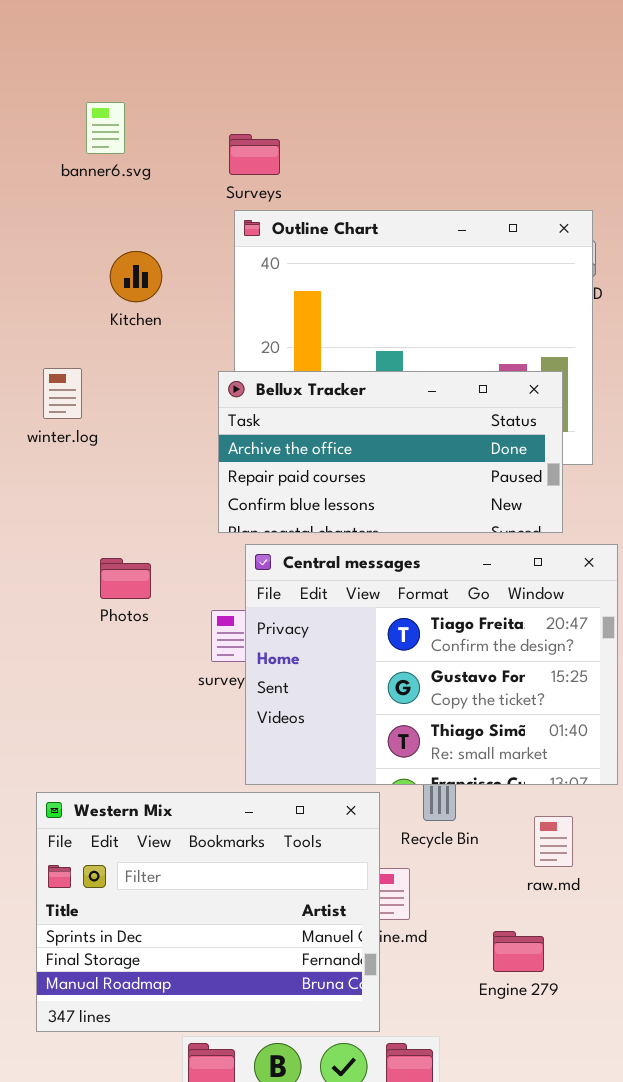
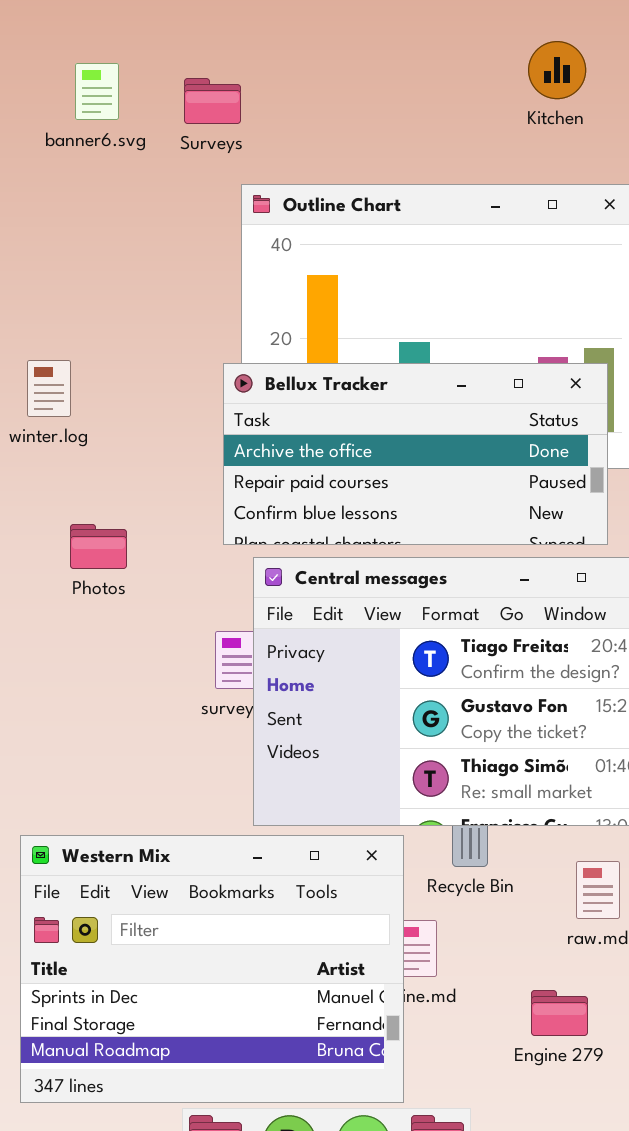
Surveys: [229,134,280,175] -> [184,78,241,124], moved
Kitchen: [110,251,162,302] -> [528,41,586,99], moved
Photos: [100,558,151,599] -> [70,524,127,569], moved

